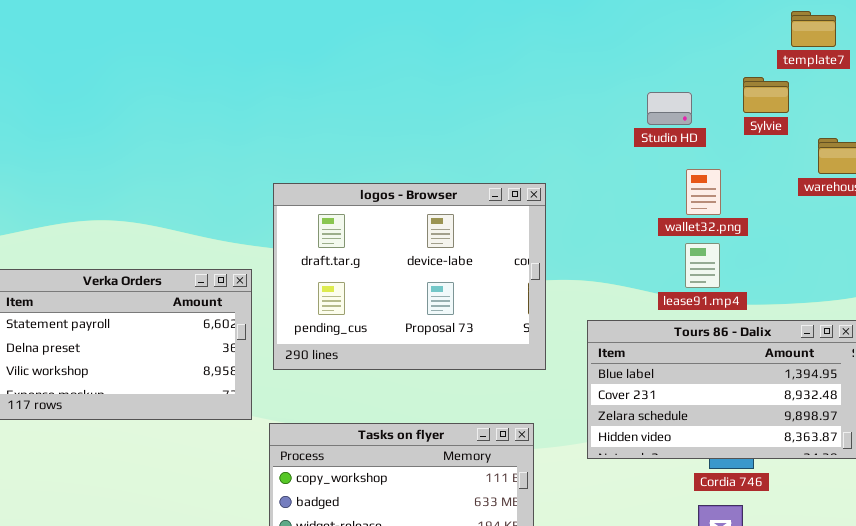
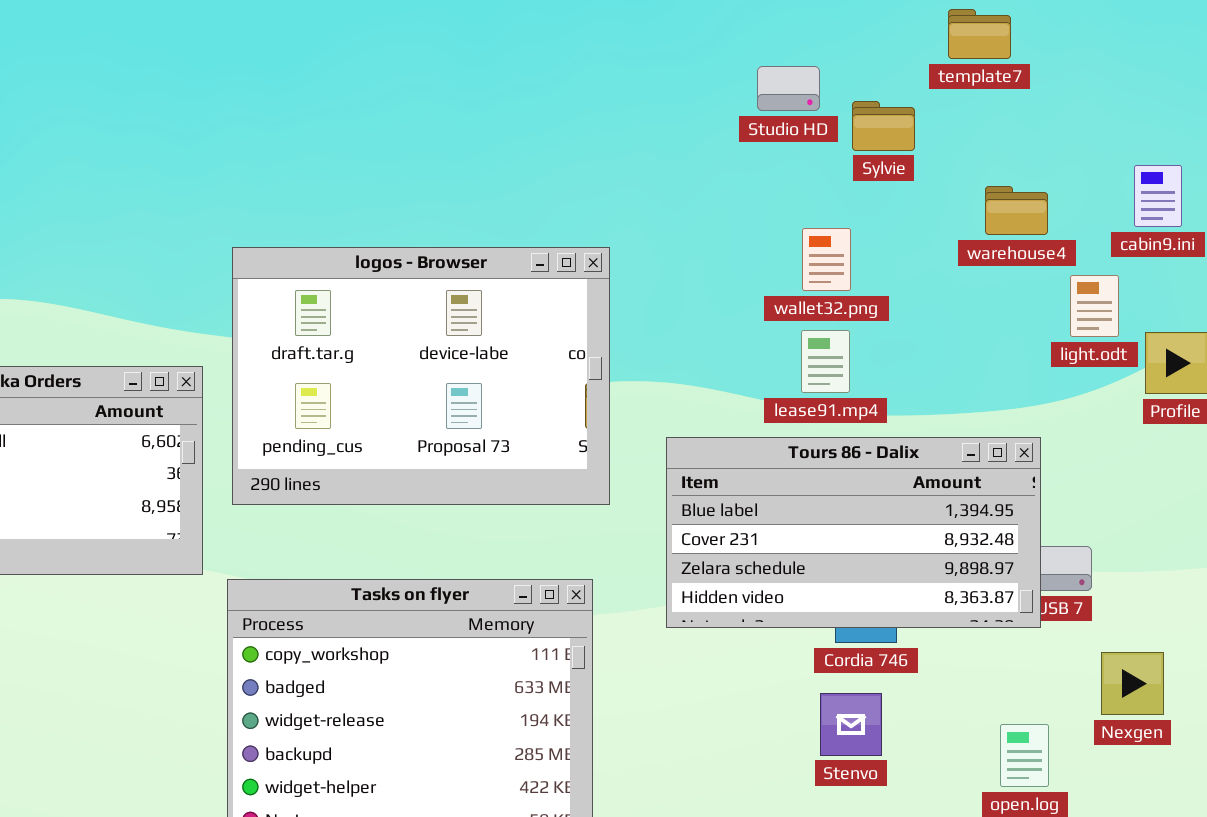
Sylvie: [743,77,789,113] -> [852,101,915,151], moved
Studio HD: [647,92,692,125] -> [757,66,820,111], moved

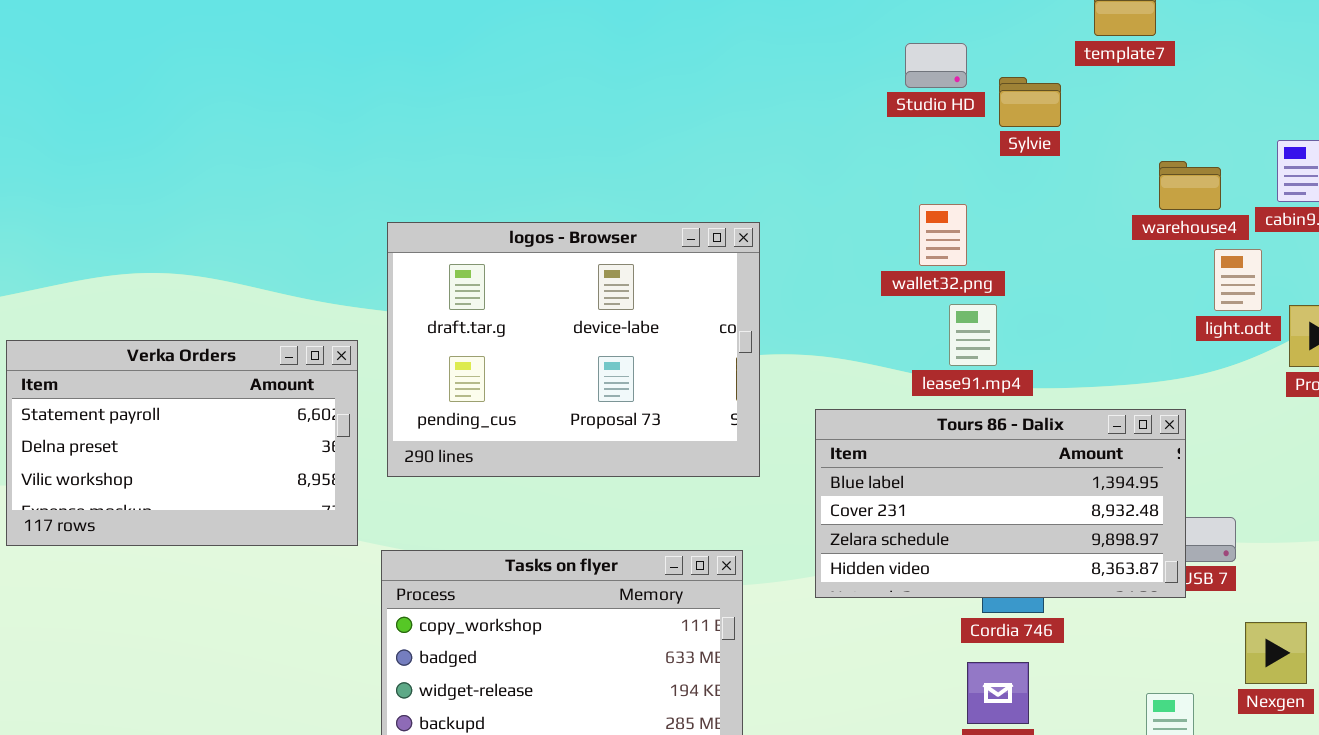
warehouse4: [985,186,1048,235] -> [1159,161,1221,210], moved
wallet32.png: [802,228,851,291] -> [919,204,967,266], moved

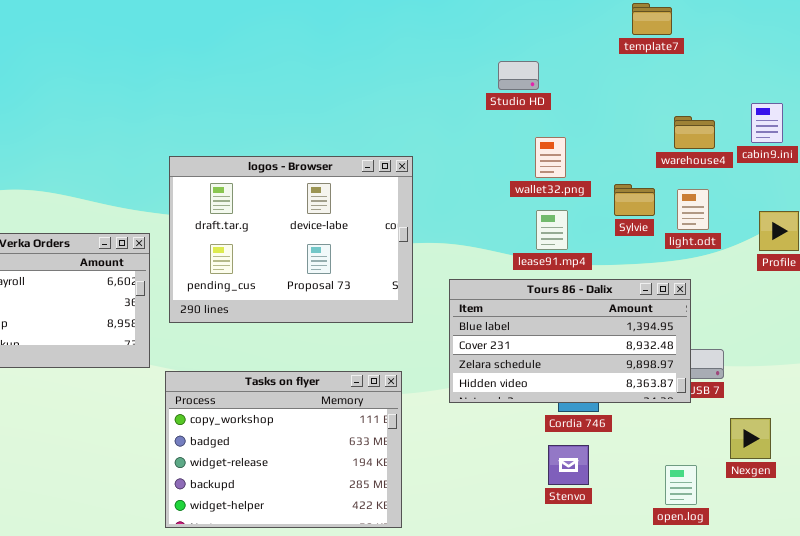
Studio HD: [905,43,967,88] -> [498,61,539,90], moved
Sylvie: [999,77,1061,127] -> [614,184,655,216], moved
wallet32.png: [919,204,967,266] -> [535,137,566,178], moved
light.odt: [1214,249,1262,311] -> [677,189,709,230], moved

